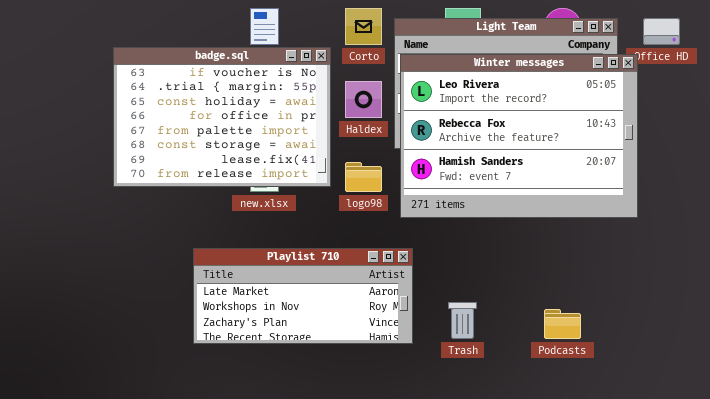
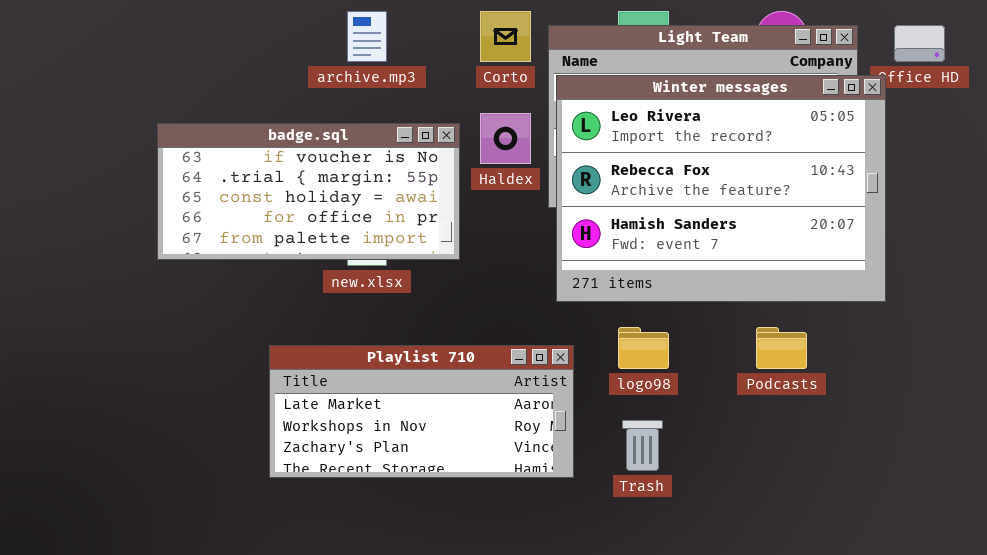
badge.sql: [113,47,331,187] -> [157,123,460,260], resized
logo98: [345,162,382,192] -> [618,327,669,369], moved
Podcasts: [544,309,581,339] -> [756,327,807,369], moved

